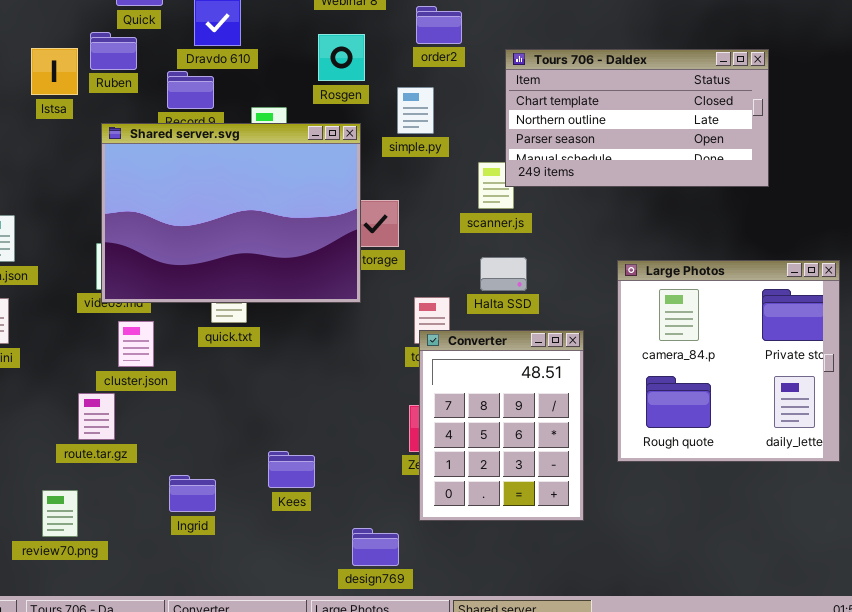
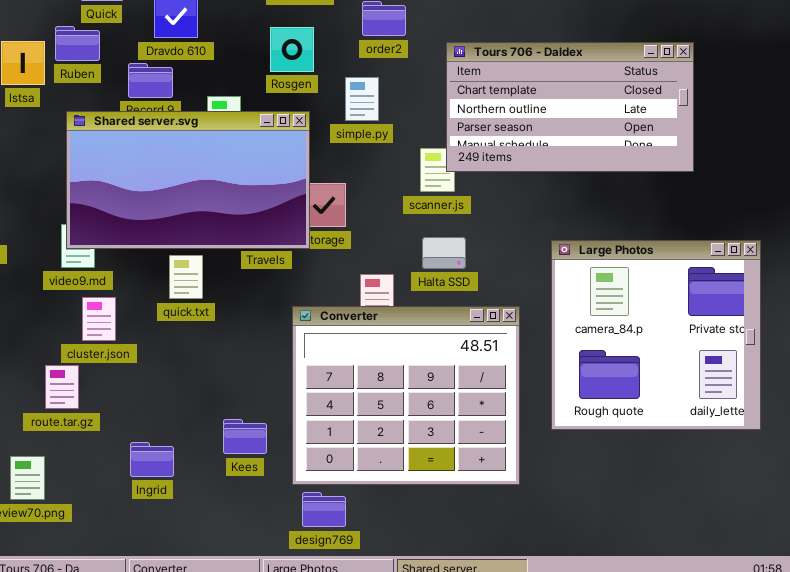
Shared server.svg: [101,123,361,303] -> [66,111,310,249], resized
Converter: [419,330,584,521] -> [292,306,520,485], resized

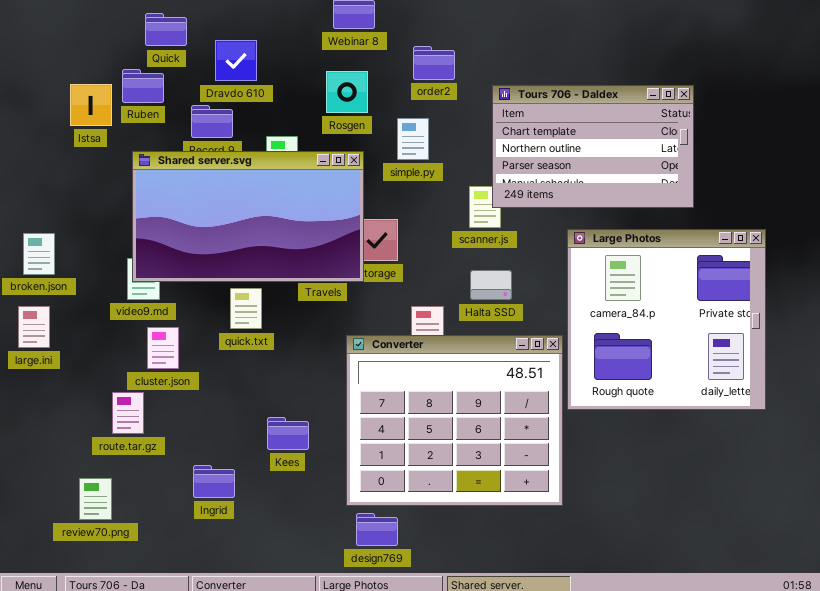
Tours 706 - Daldex: [446,42,694,172] -> [492,85,694,208], resized
Large Photos: [551,240,761,430] -> [567,229,766,410], moved
Kees: [223,419,267,454] -> [267,417,309,450], moved

